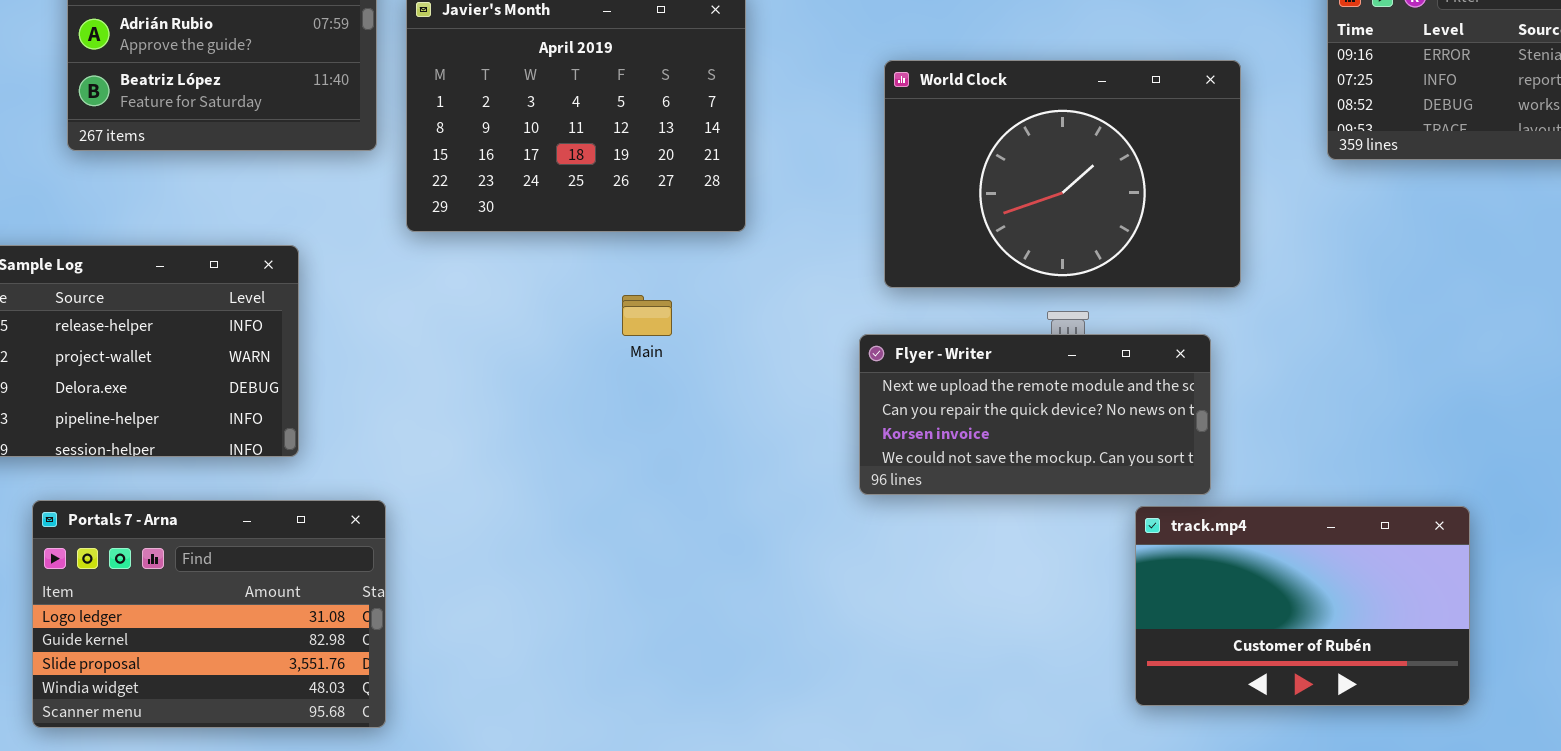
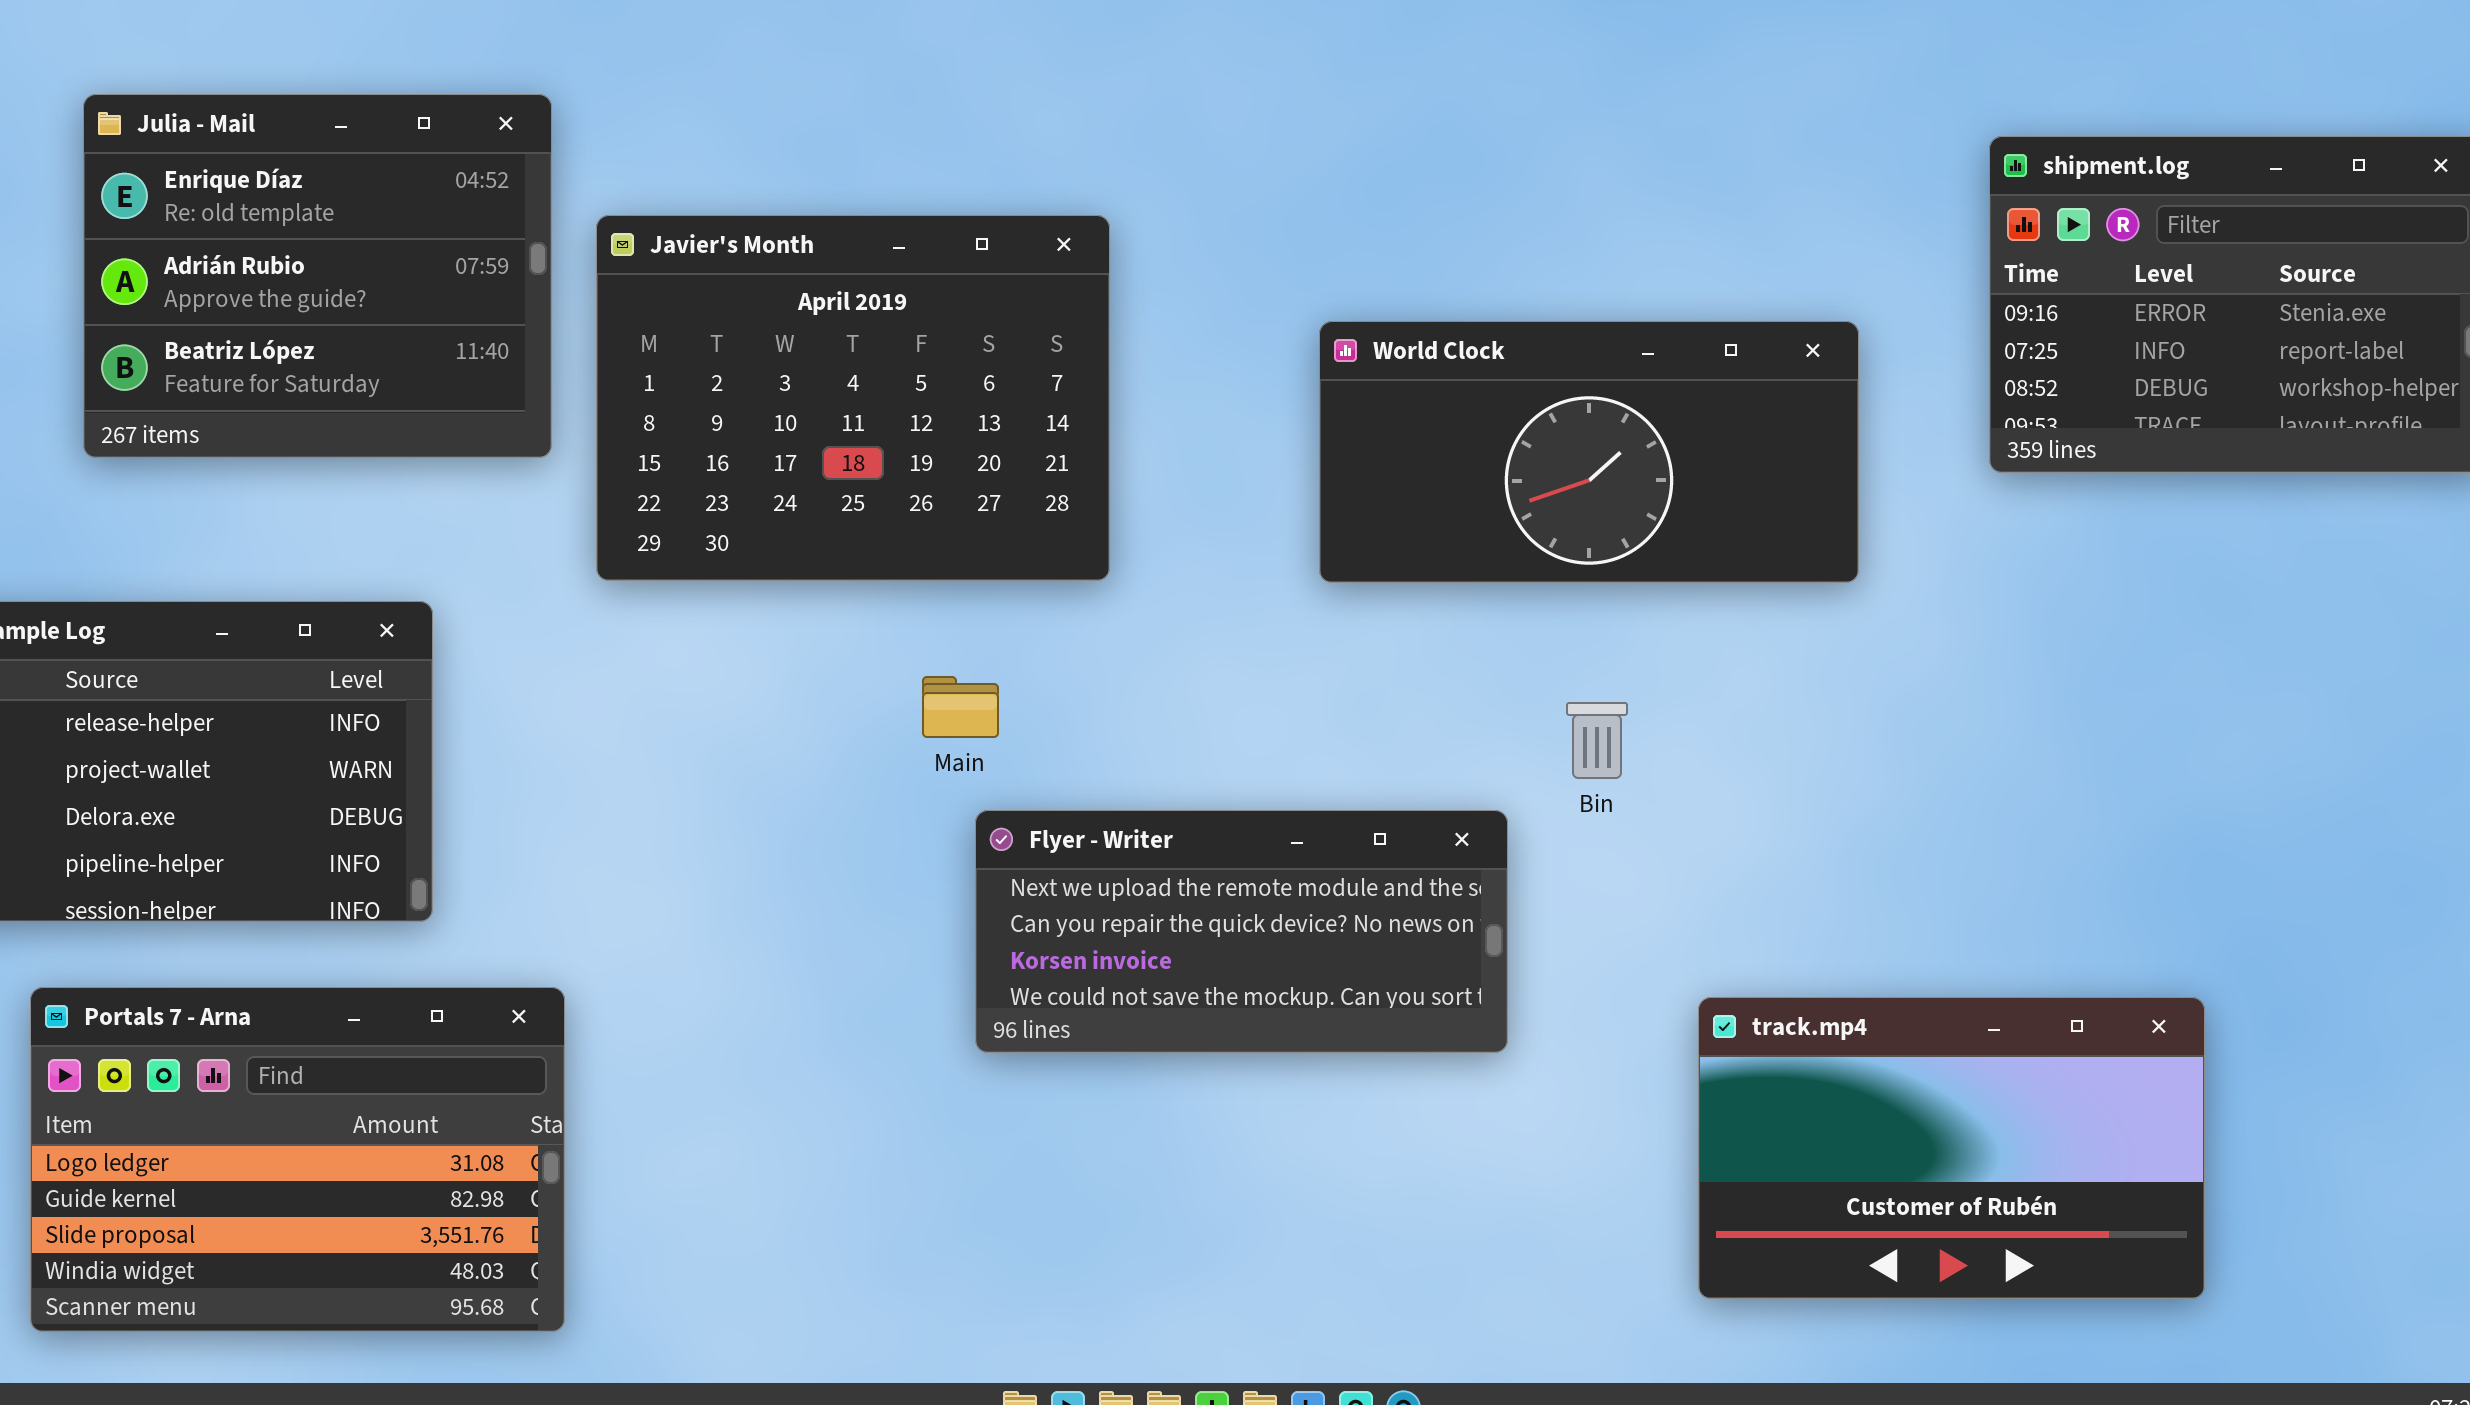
World Clock: [884,60,1241,288] -> [1319,321,1859,583], resized
Flyer - Writer: [859,334,1211,495] -> [975,810,1508,1053], moved

